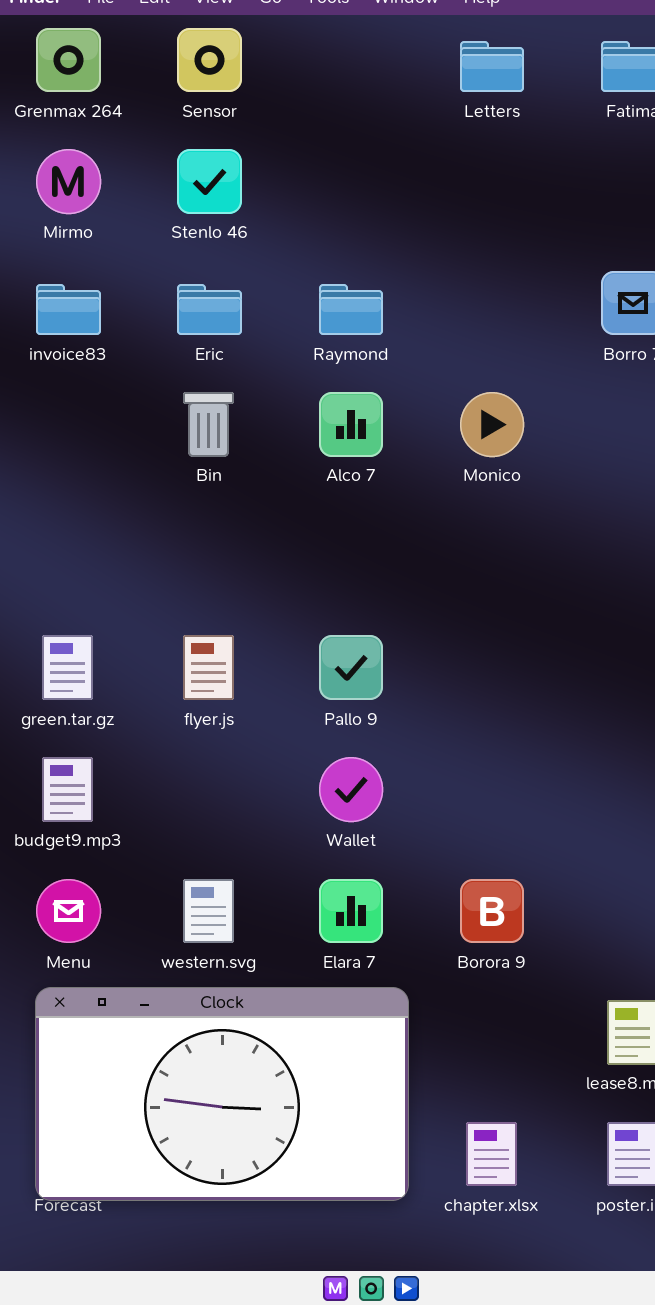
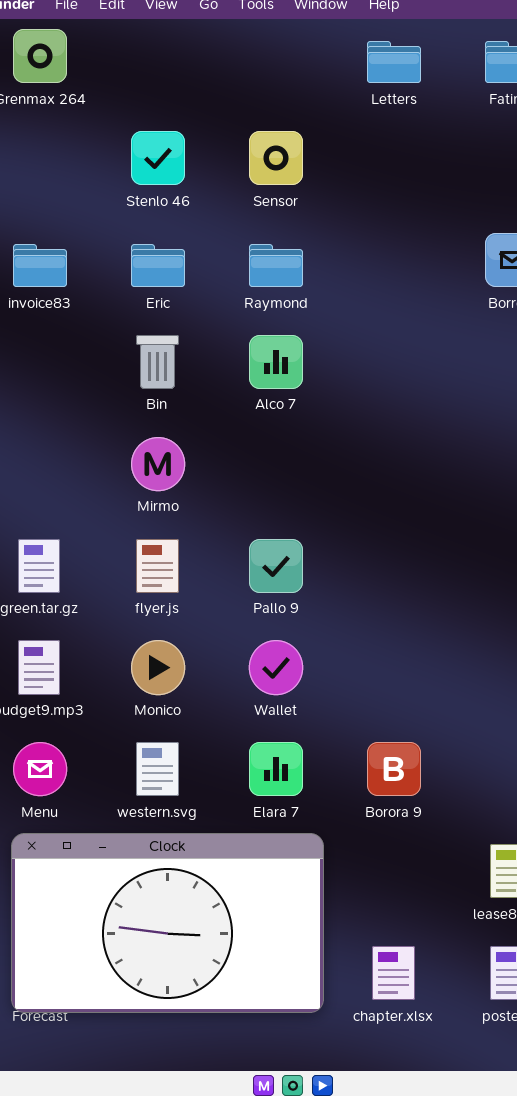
Sensor: [177,28,242,92] -> [249,131,303,185], moved
Mirmo: [36,149,101,214] -> [131,437,185,491], moved
Monico: [460,392,524,457] -> [131,640,185,695], moved

